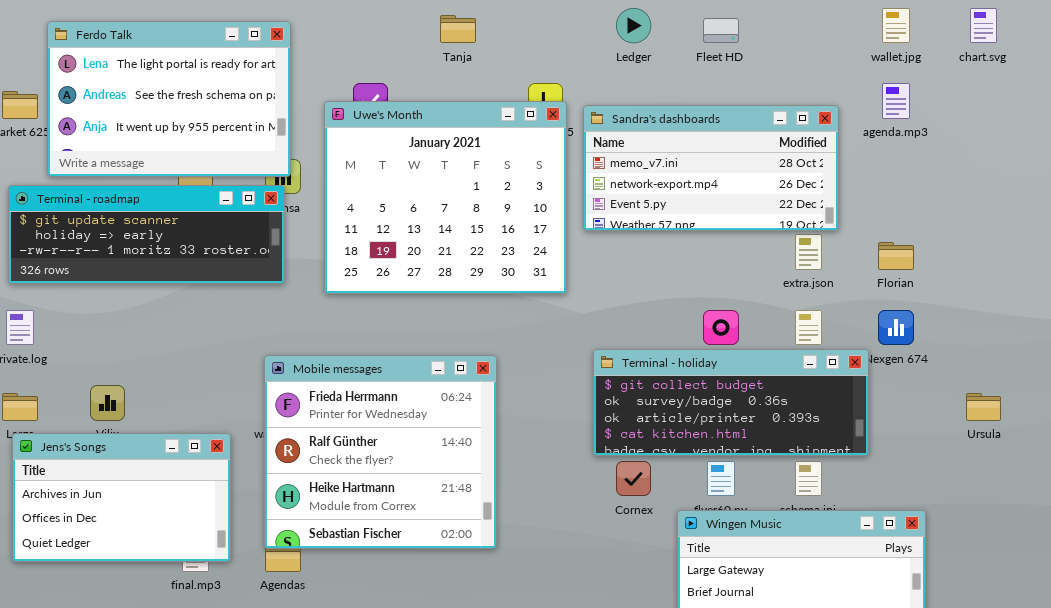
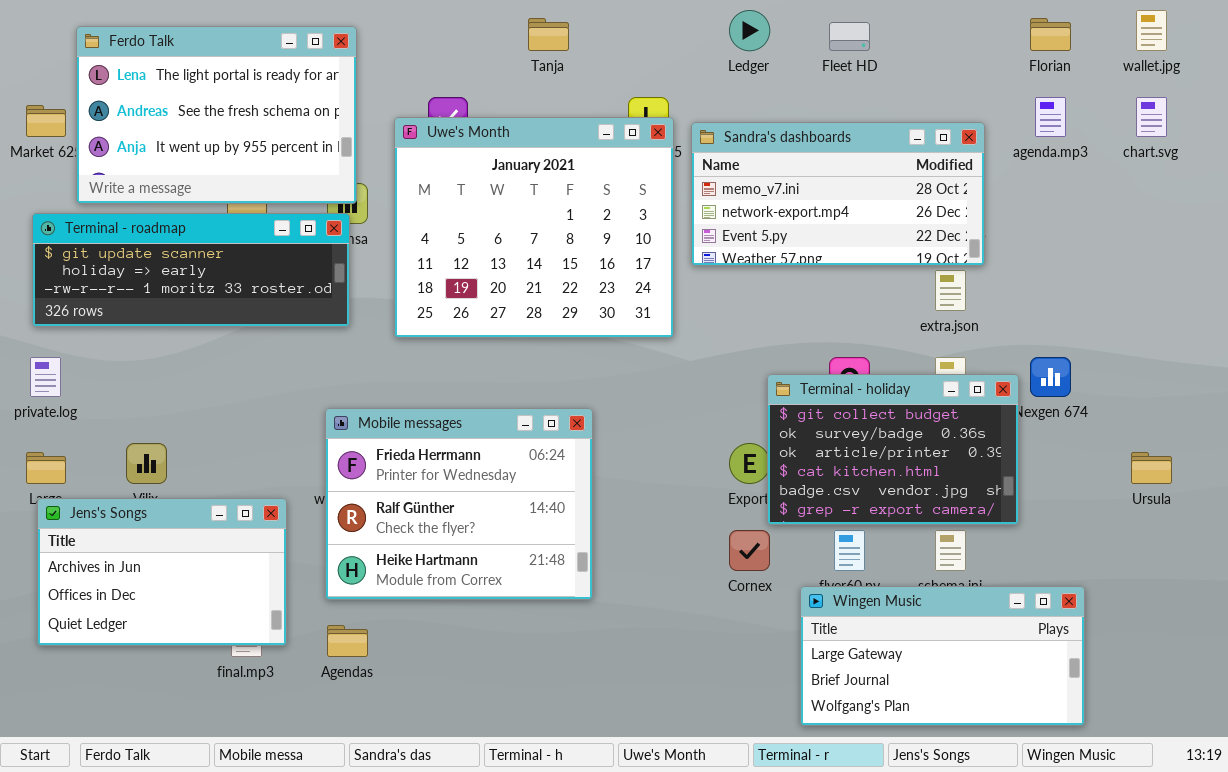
wallet.jpg: [882,8,910,43] -> [1136,10,1167,51], moved
chart.svg: [970,8,997,43] -> [1136,97,1167,137], moved
Florian: [878,242,914,270] -> [1030,18,1071,51], moved
Terminal - holiday: [593,349,869,456] -> [767,374,1019,525], resized
Mobile messages: [264,355,497,549] -> [325,408,593,600], resized

